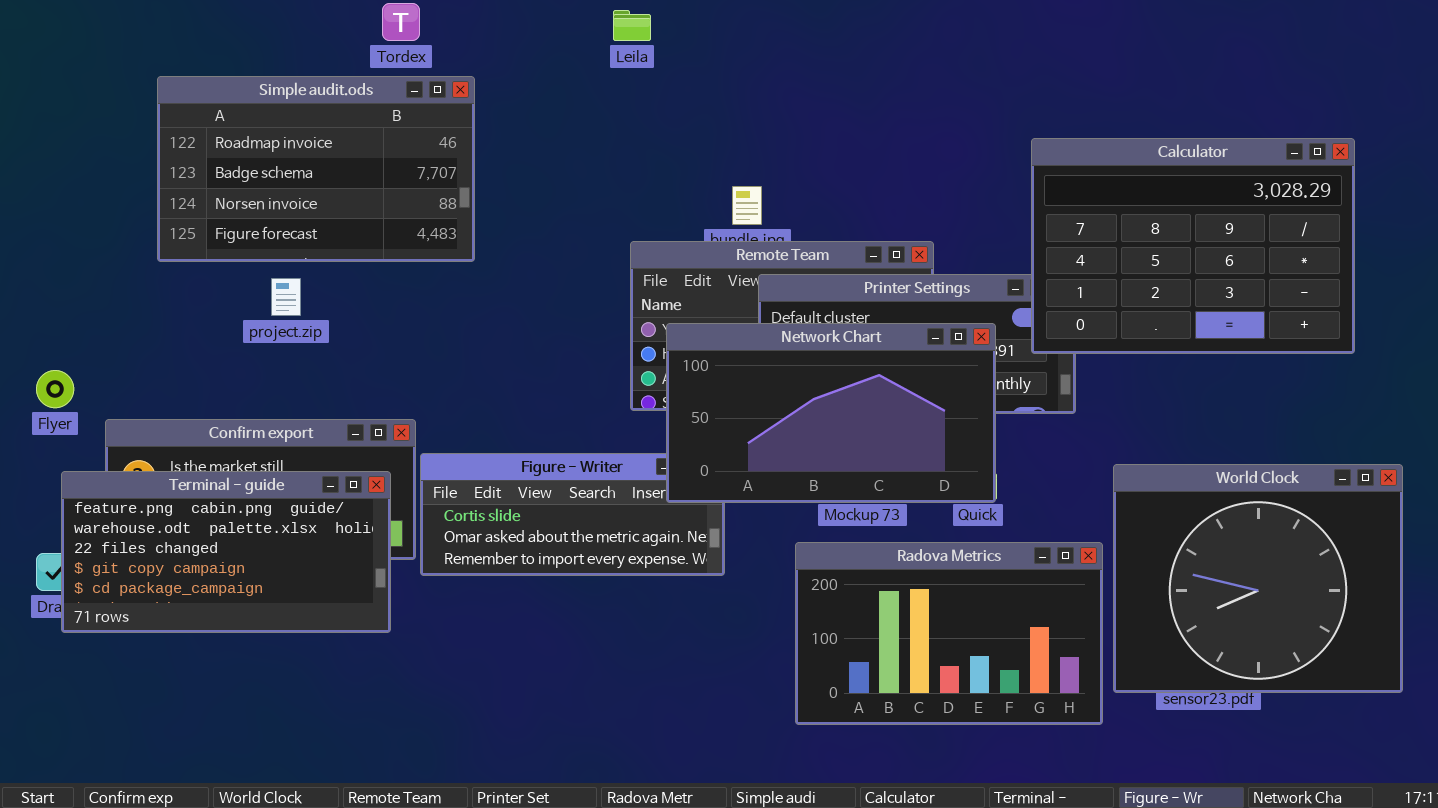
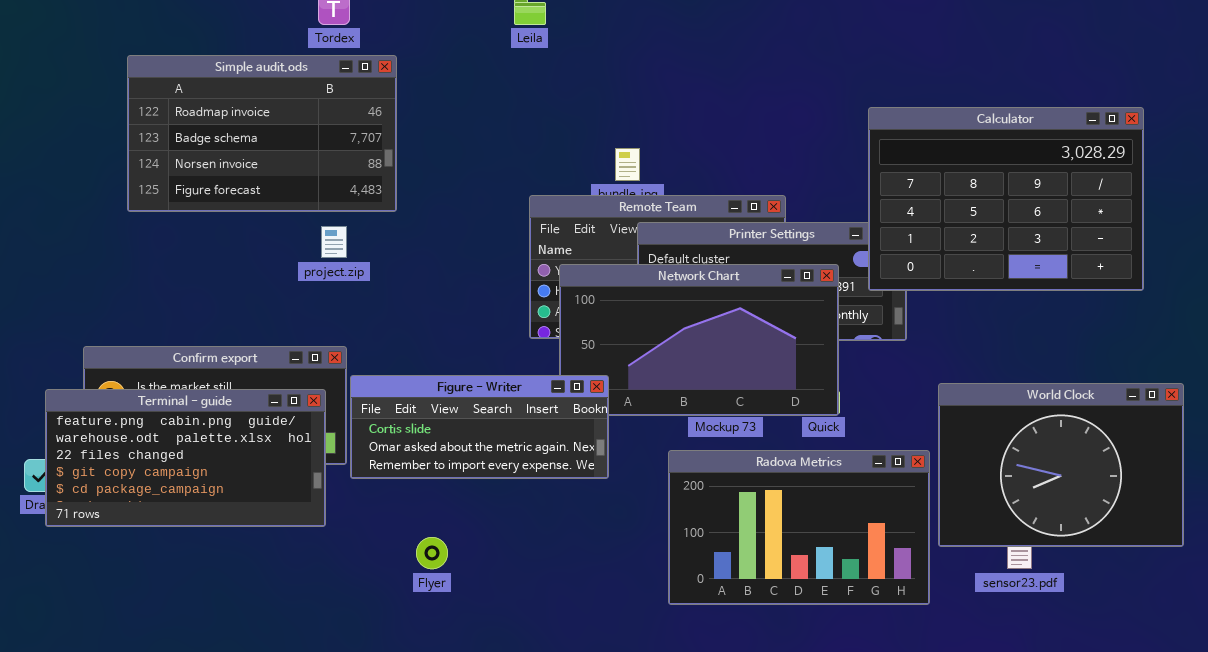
project.zip: [271,278,301,316] -> [321,226,347,258], moved
Flyer: [36,370,74,408] -> [416,537,448,569], moved
Figure - Writer: [420,453,725,576] -> [350,375,609,479], raised
World Clock: [1113,464,1403,693] -> [938,383,1184,547], resized

